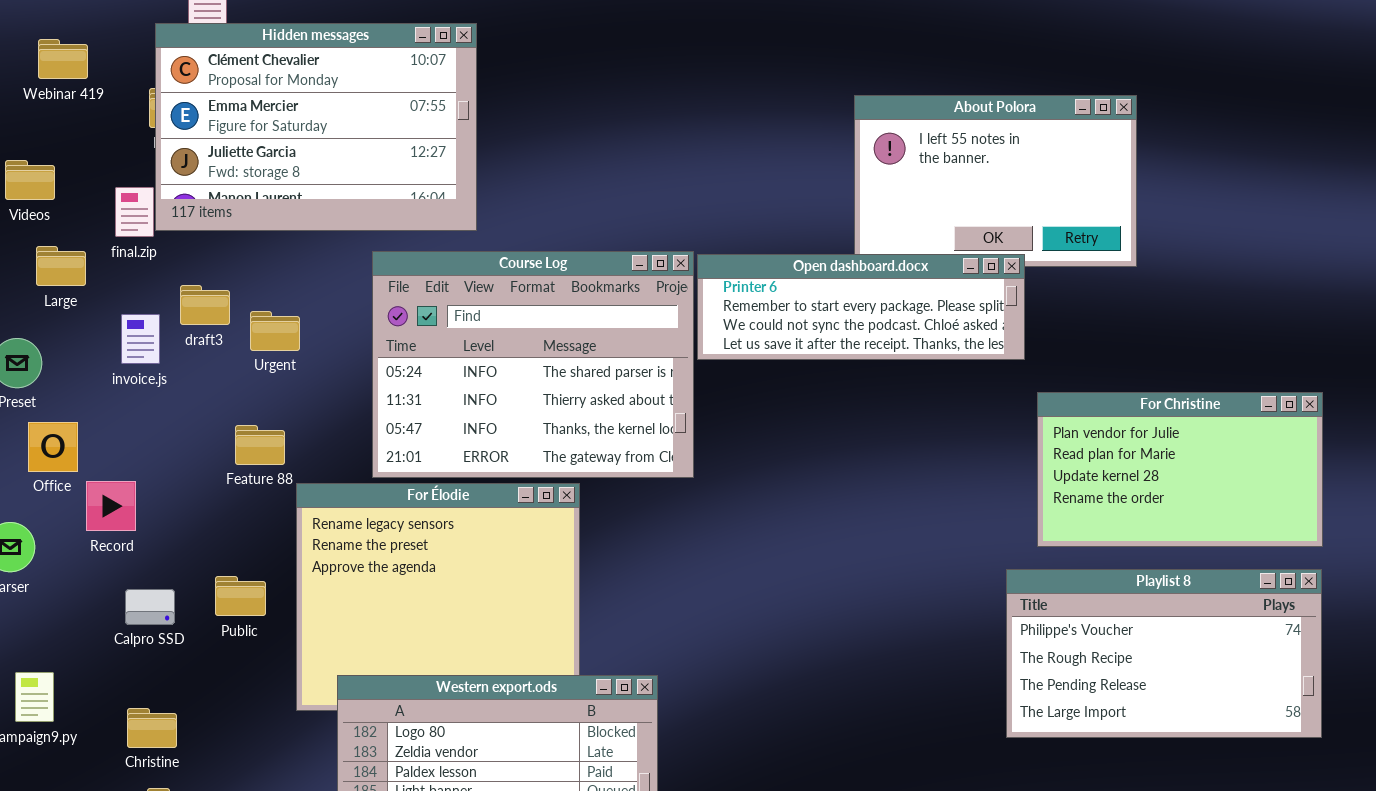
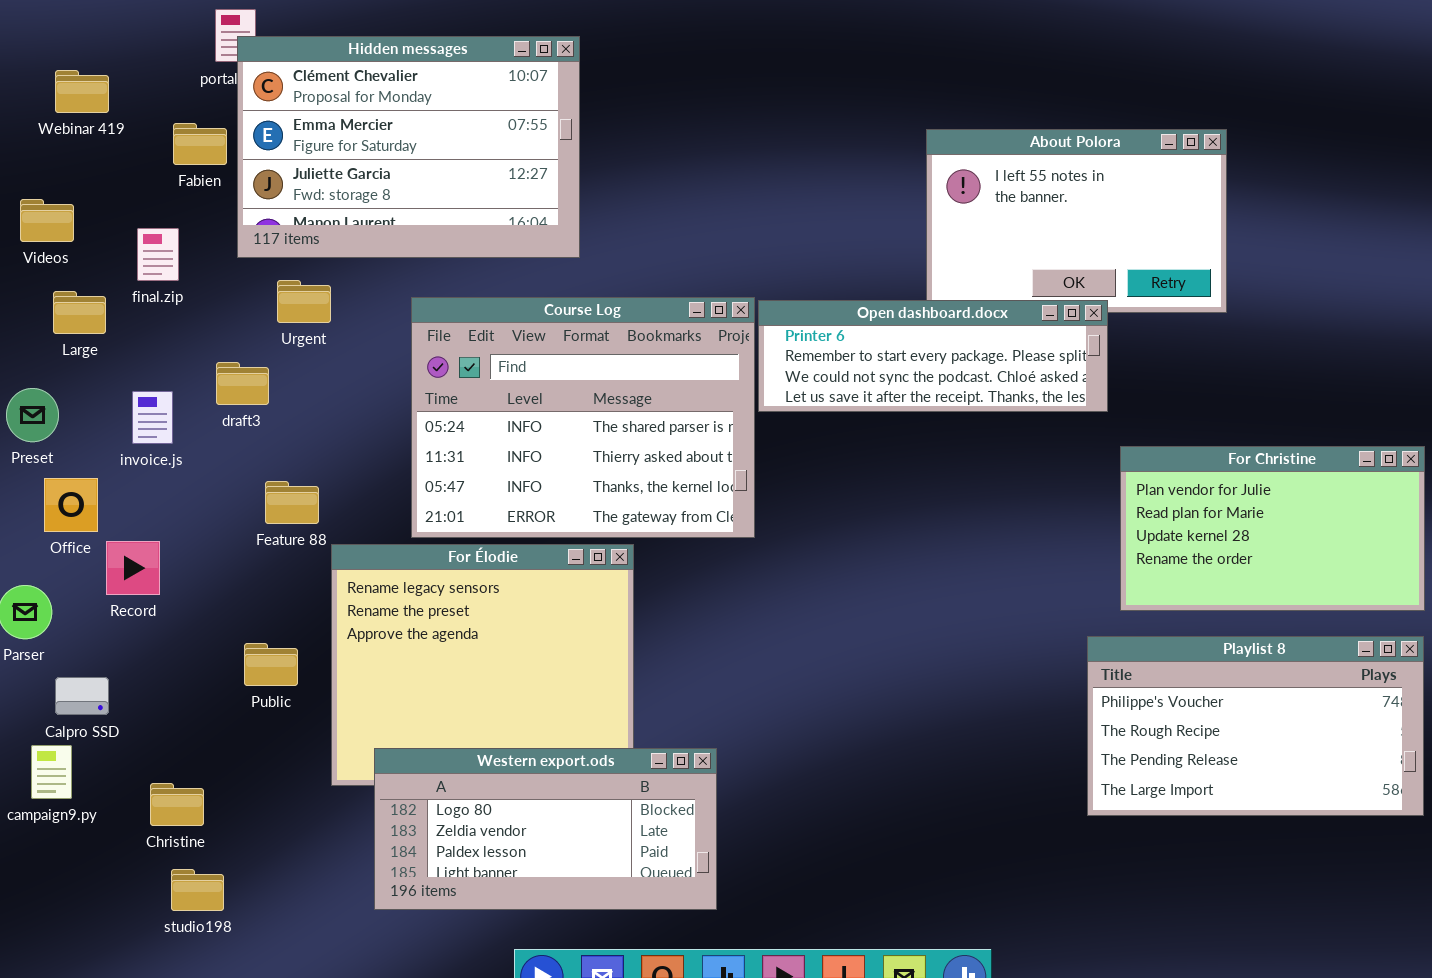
Hidden messages: [155,23,477,231] -> [237,36,580,258], moved
draft3: [180,285,230,325] -> [216,362,269,405], moved
Urgent: [250,311,300,351] -> [277,280,331,323], moved
invoice.js: [121,314,160,364] -> [132,391,173,444], moved
Calpro SSD: [125,589,175,625] -> [55,677,109,715], moved

